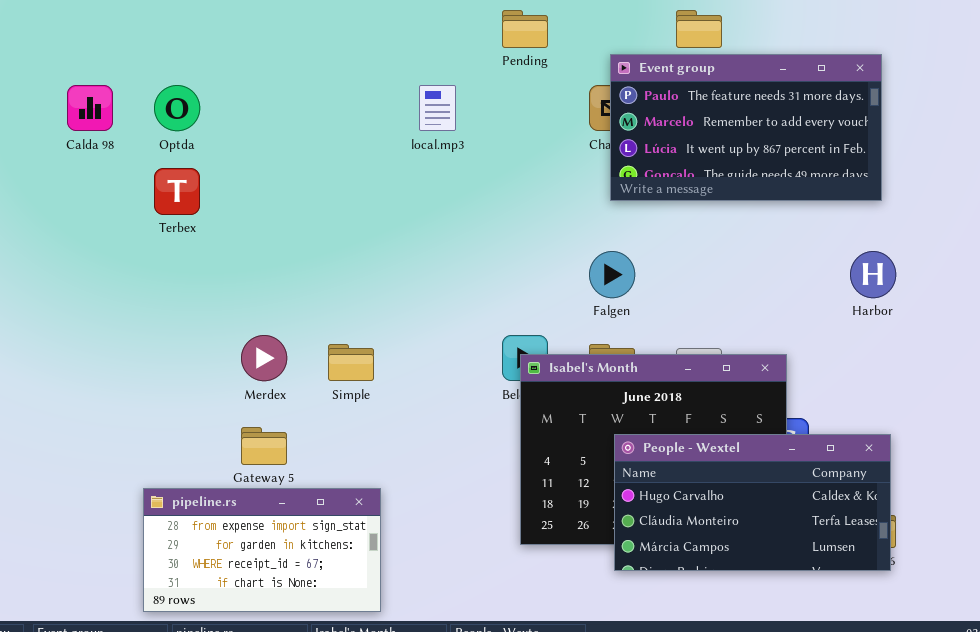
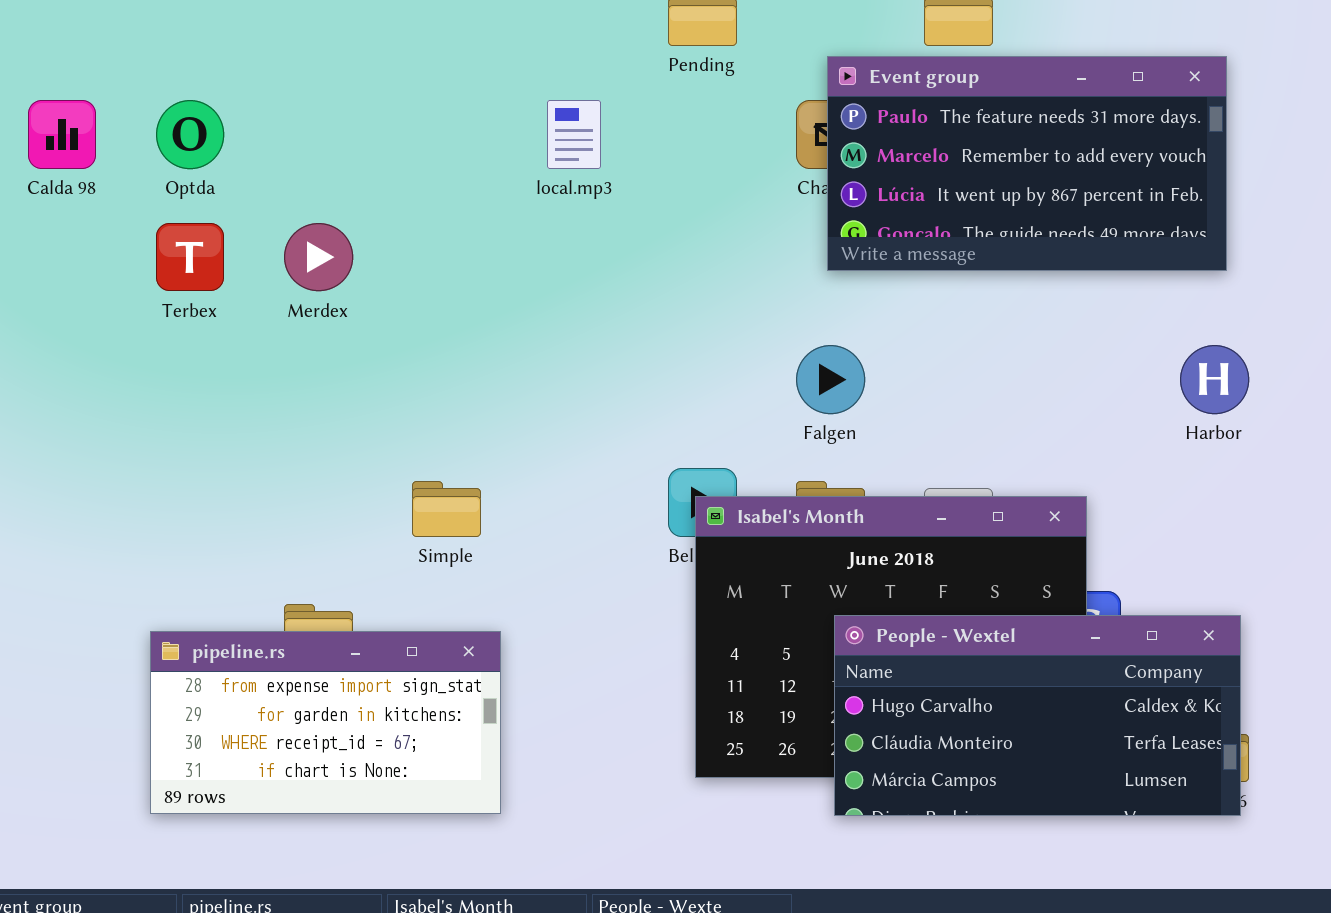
Merdex: [241,335,287,381] -> [284,223,353,291], moved
pipeline.rs: [143,488,381,612] -> [150,631,501,814], moved

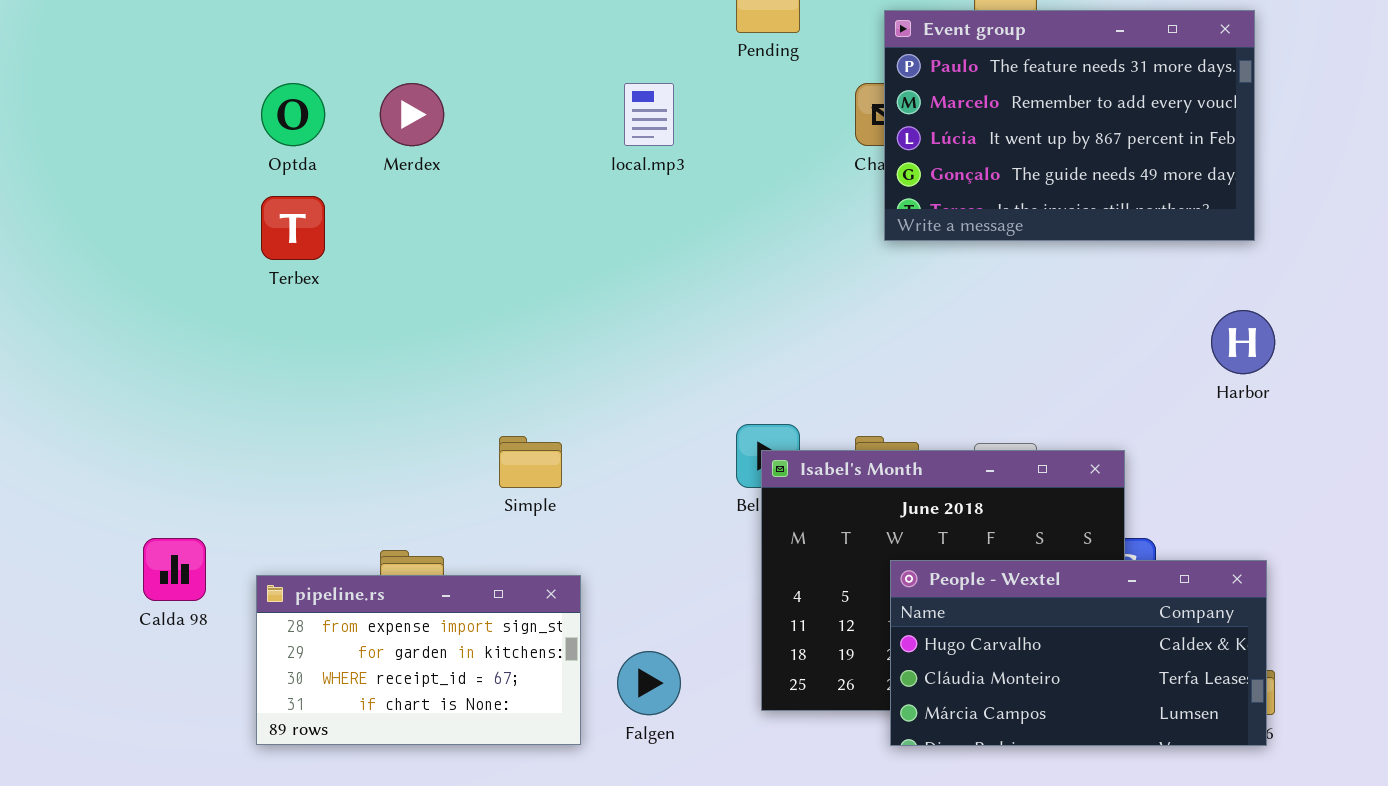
Event group: [827,56,1227,271] -> [884,10,1255,241], resized
Calda 98: [28,100,96,169] -> [143,538,206,601], moved
Merdex: [284,223,353,291] -> [380,83,444,146], moved
Falgen: [796,345,865,414] -> [617,651,681,715], moved

